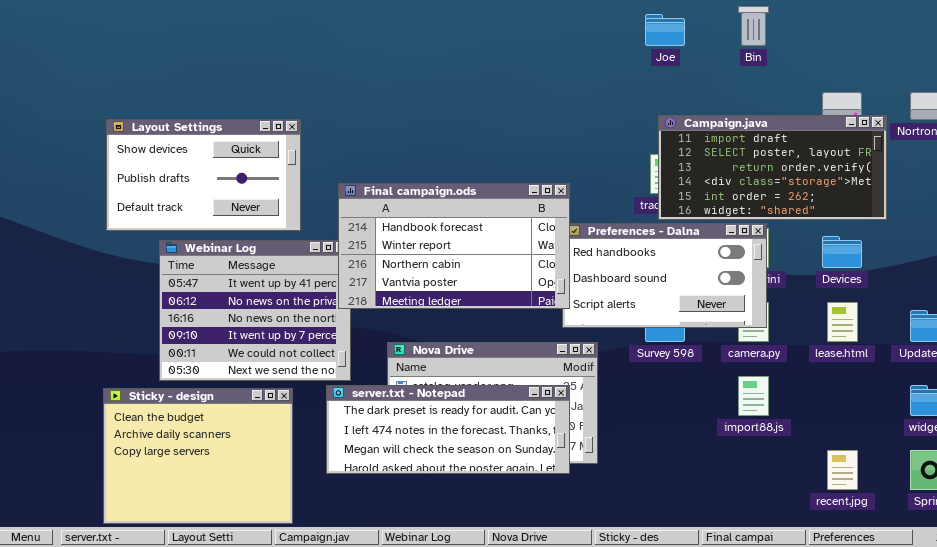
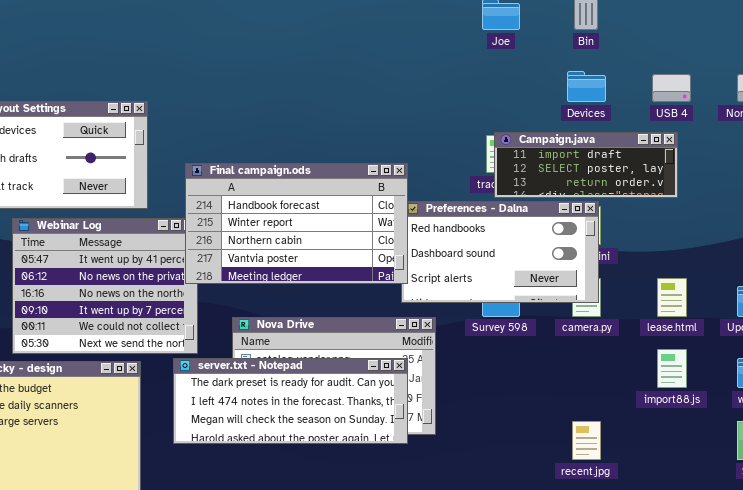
Campaign.java: [658,115,887,220] -> [494,132,678,198], resized
Devices: [822,236,862,268] -> [567,71,606,102], moved
import88.js: [738,376,769,416] -> [657,349,687,388], moved
recent.jpg: [827,450,858,490] -> [572,421,601,460], moved

